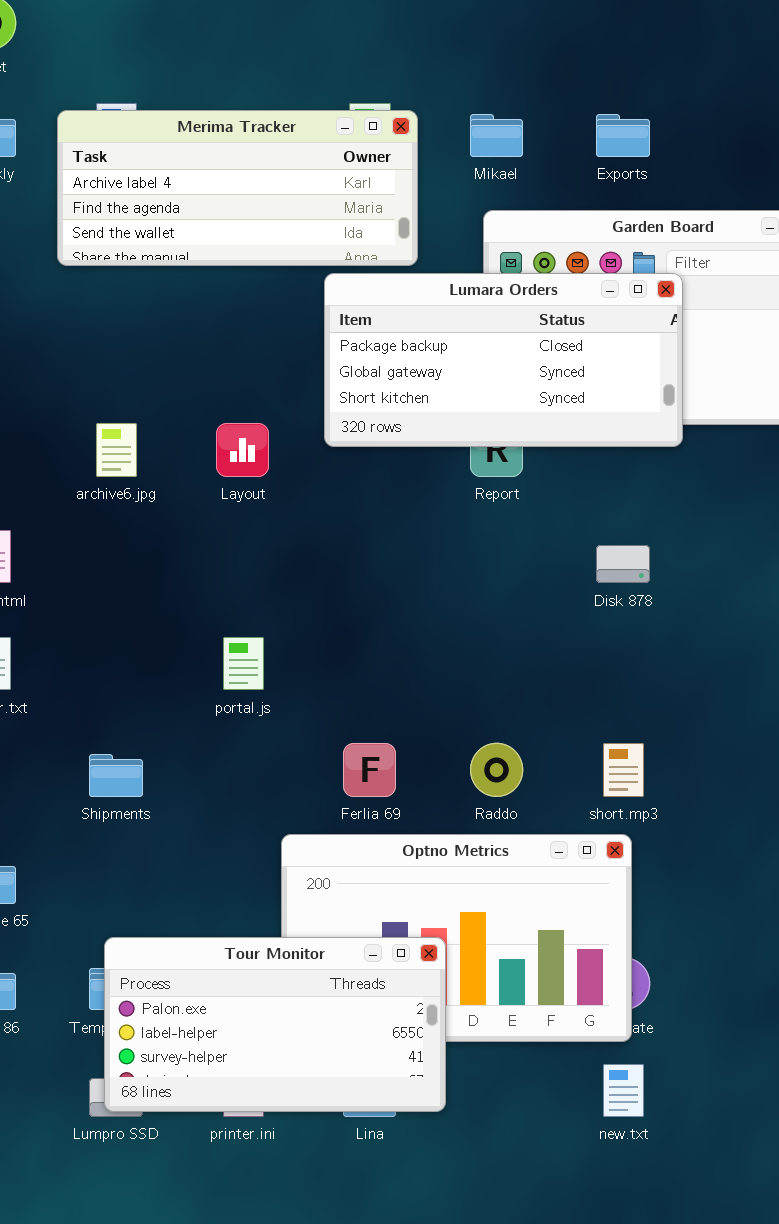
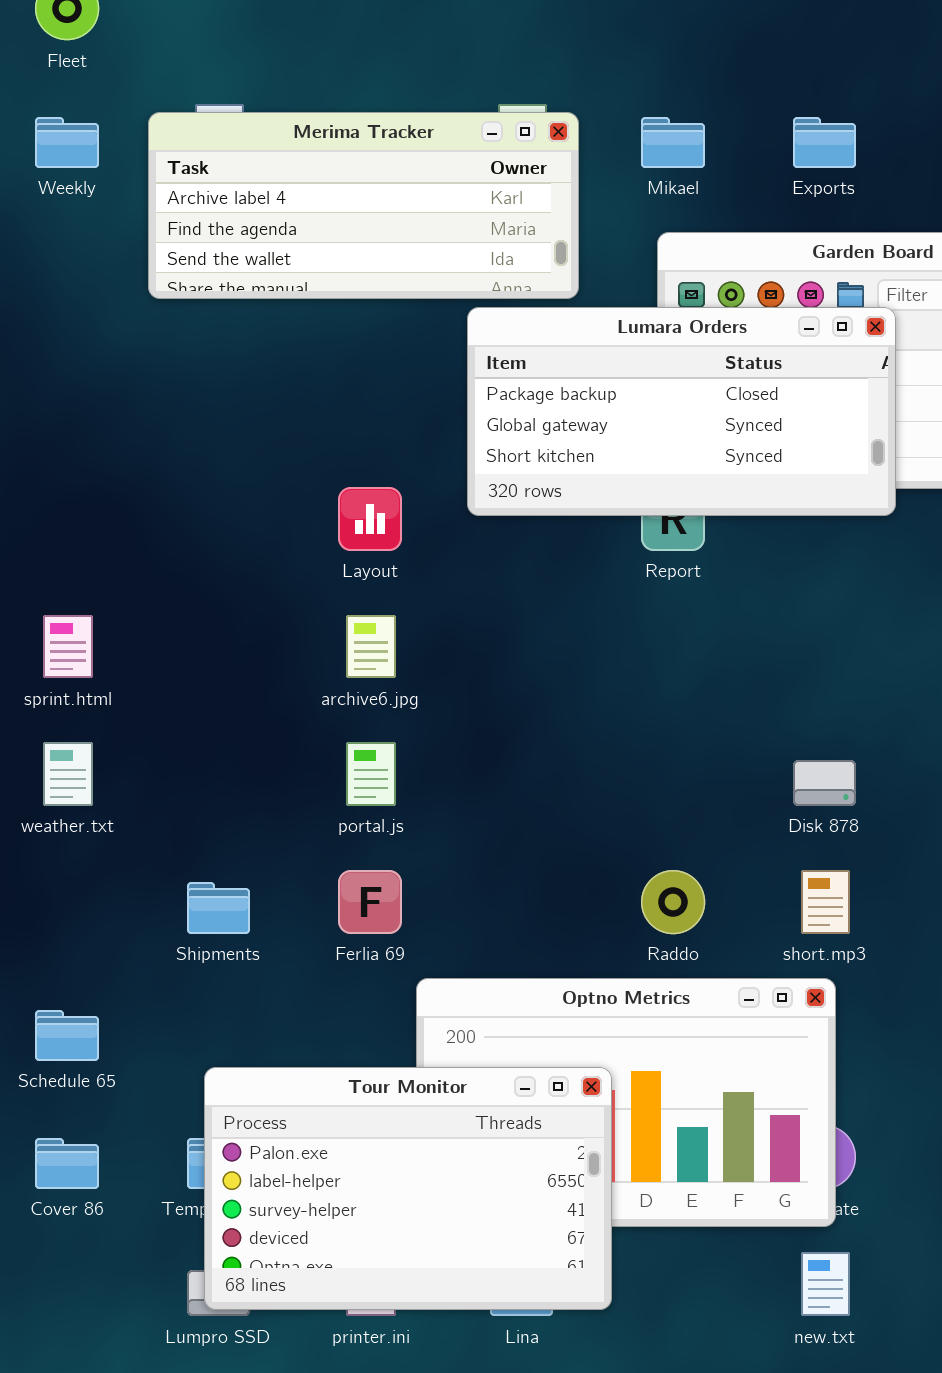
archive6.jpg: [96,423,137,477] -> [346,615,396,678], moved
Disk 878: [596,545,650,583] -> [793,760,856,806], moved
Ferlia 69: [343,743,396,797] -> [338,870,402,934], moved
Tour Monitor: [104,937,446,1112] -> [204,1067,612,1310], resized

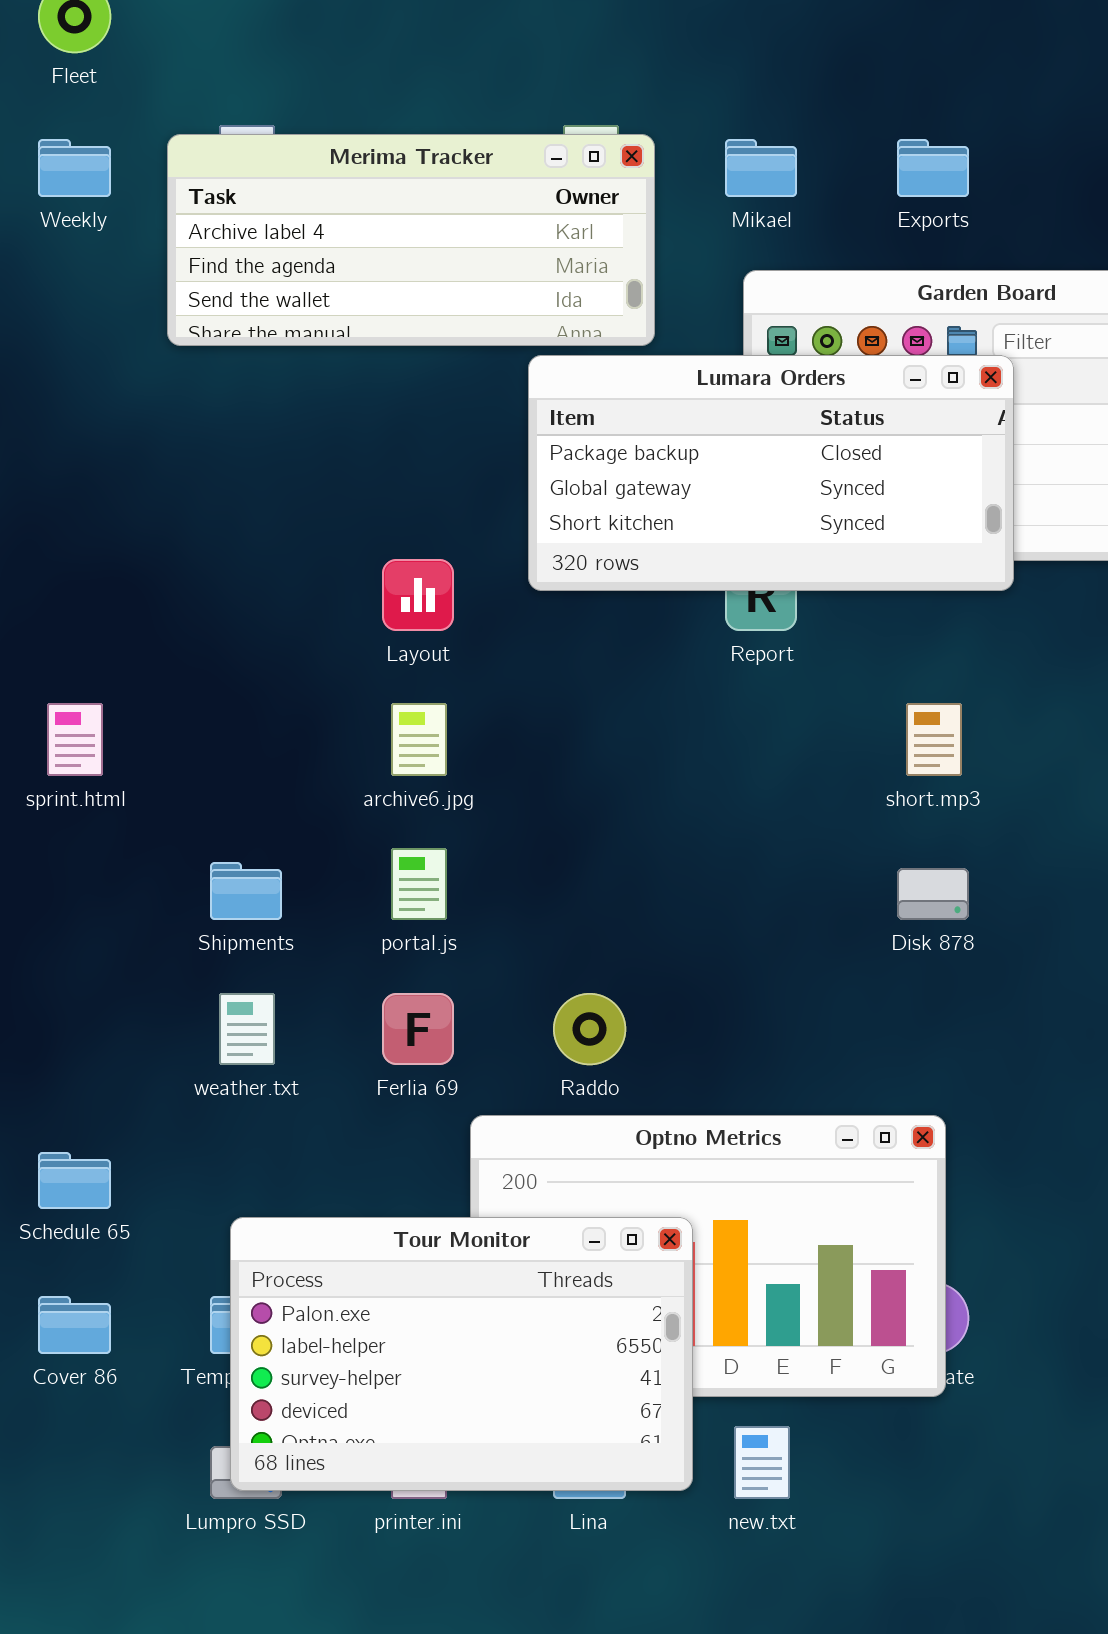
weather.txt: [43,742,93,806] -> [219,993,275,1065], moved
Raddo: [641,870,705,934] -> [553,993,626,1065], moved
short.mp3: [801,870,850,934] -> [906,703,962,776], moved
Shipments: [187,882,250,934] -> [210,862,282,920], moved
new.txt: [801,1252,850,1316] -> [734,1426,790,1499], moved

